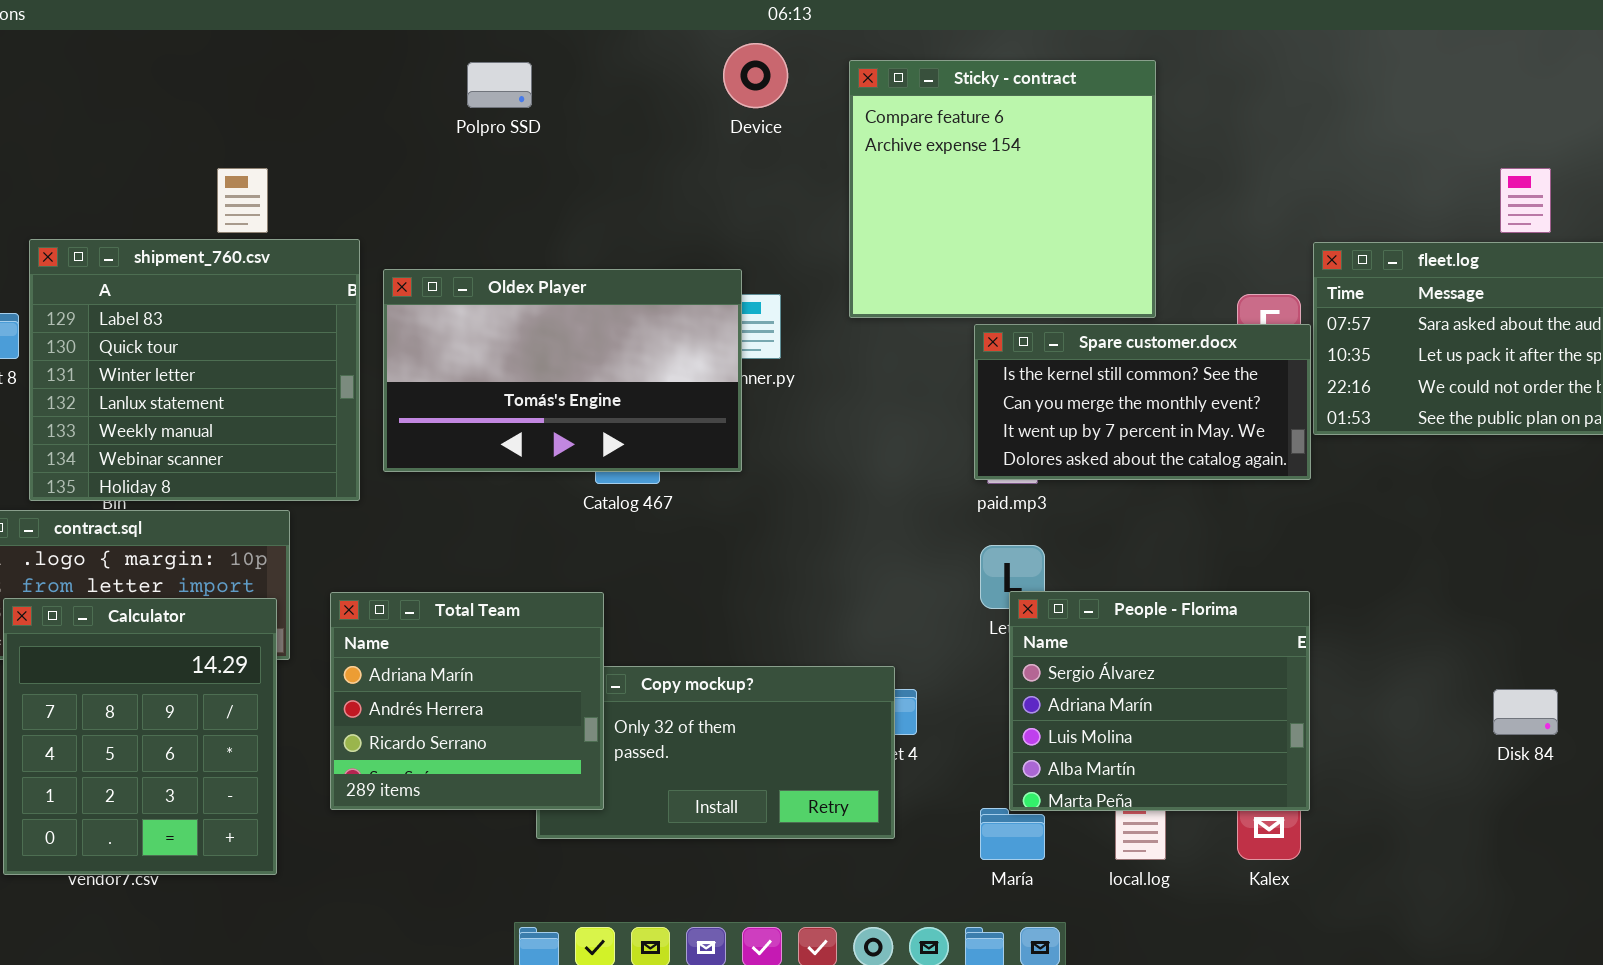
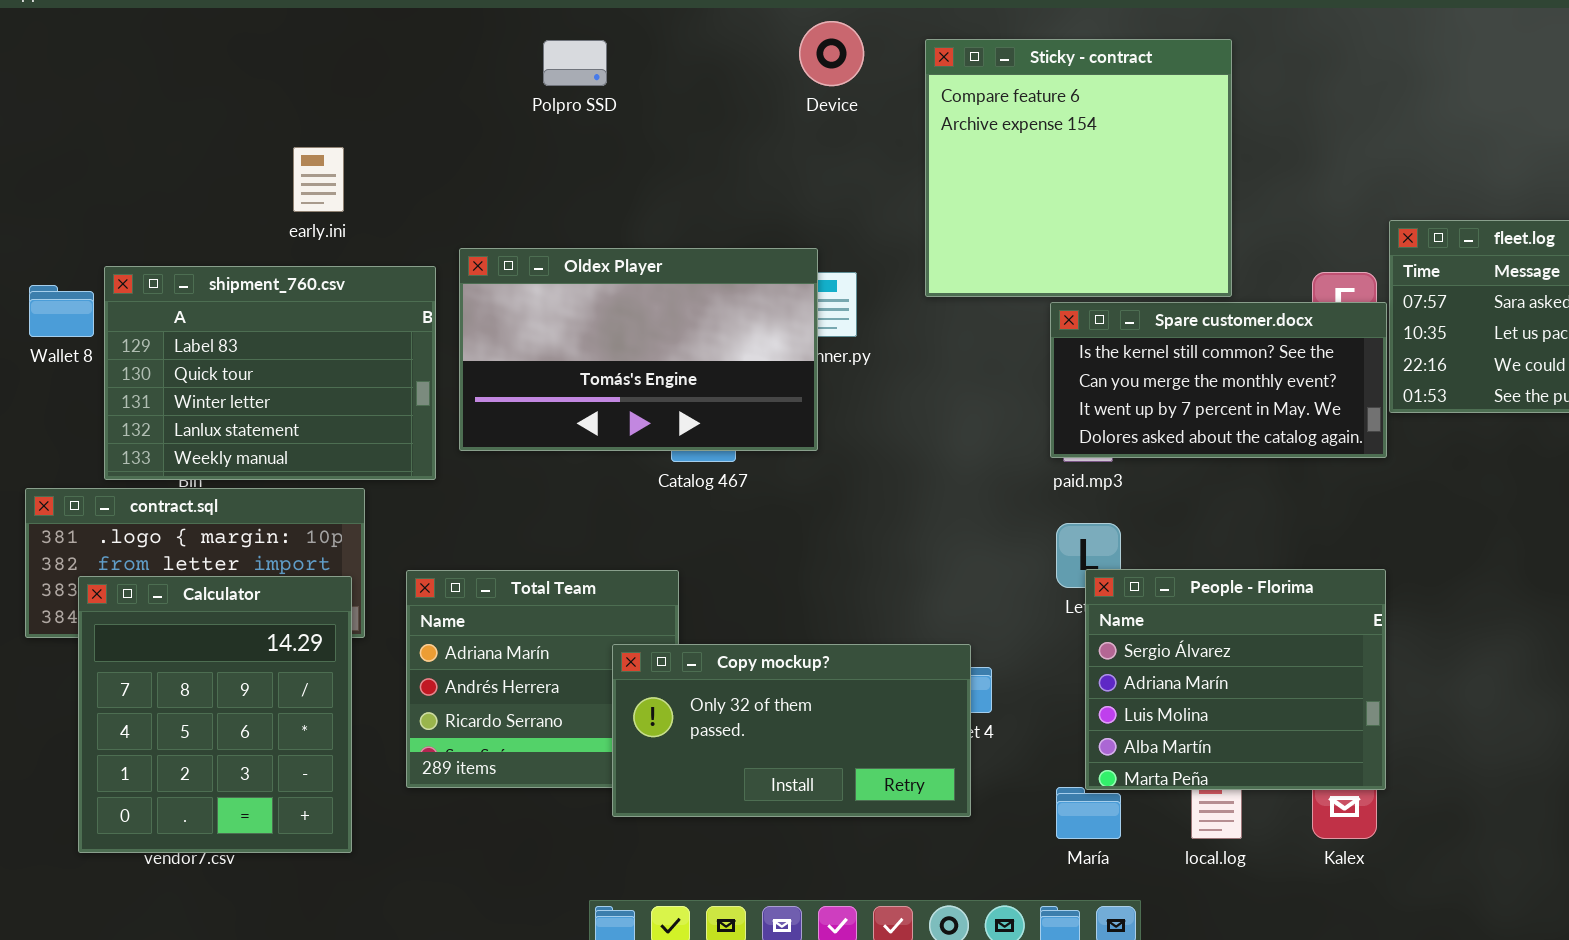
shipment_760.csv: [29,239,360,501] -> [104,266,436,480], resized
Copy mockup?: [536,666,895,839] -> [612,644,971,817], raised

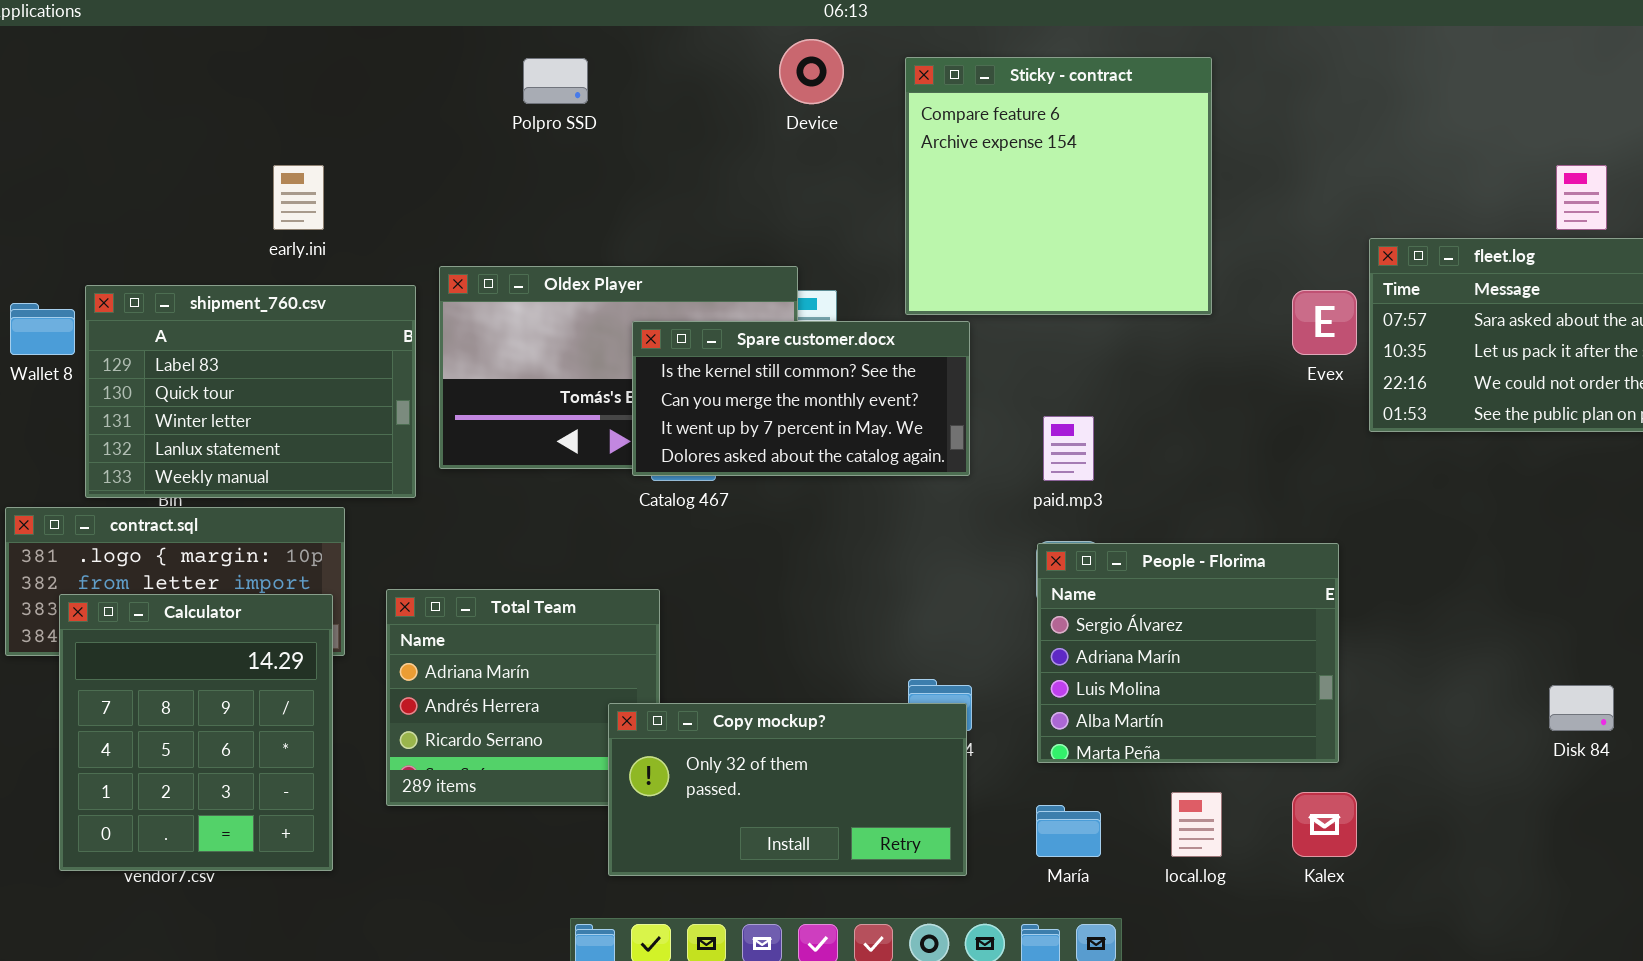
Spare customer.docx: [1050,302,1387,458] -> [632,321,970,476], moved
People - Florima: [1085,569,1386,790] -> [1037,543,1339,763], moved
Copy mockup?: [612,644,971,817] -> [608,703,967,876], moved

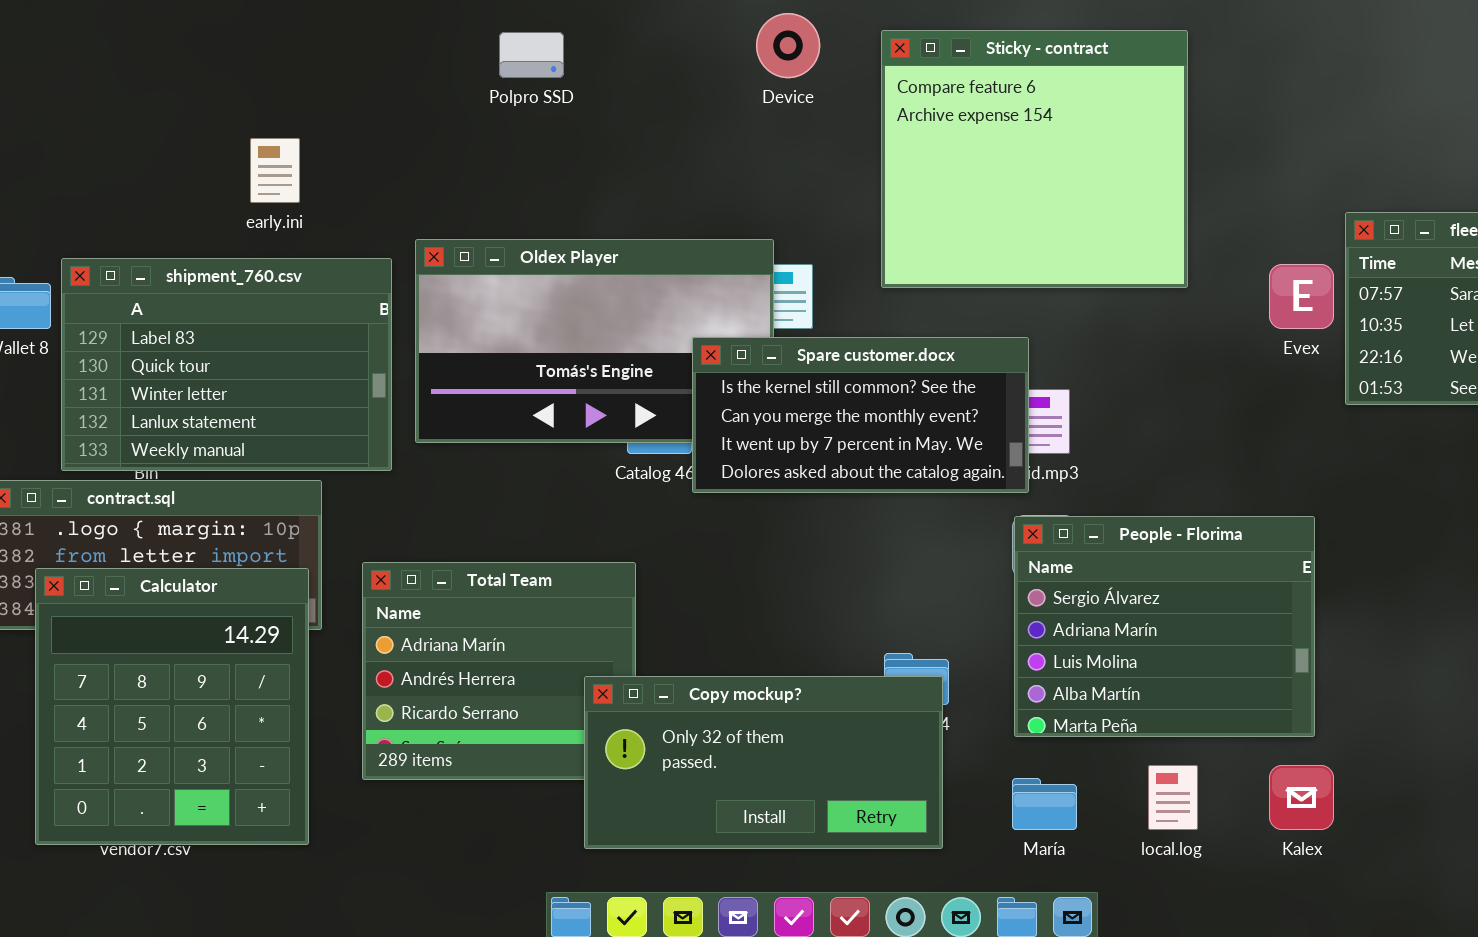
Spare customer.docx: [632,321,970,476] -> [692,337,1029,493], moved

